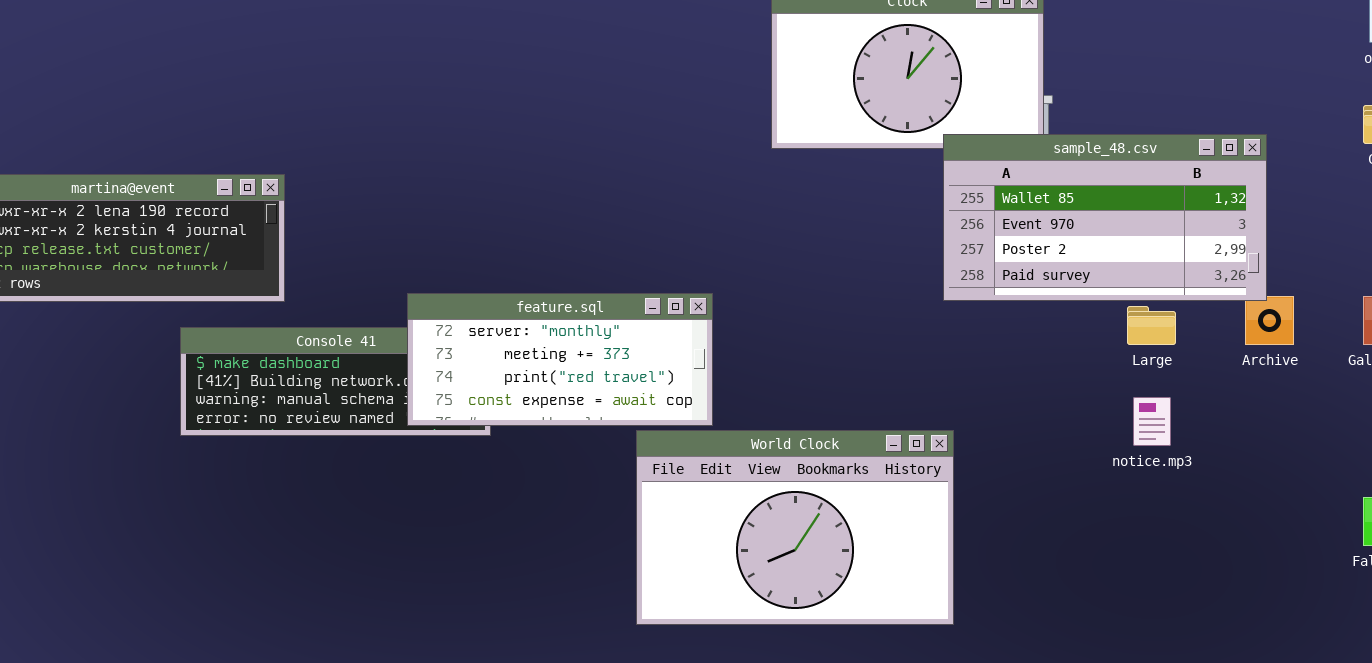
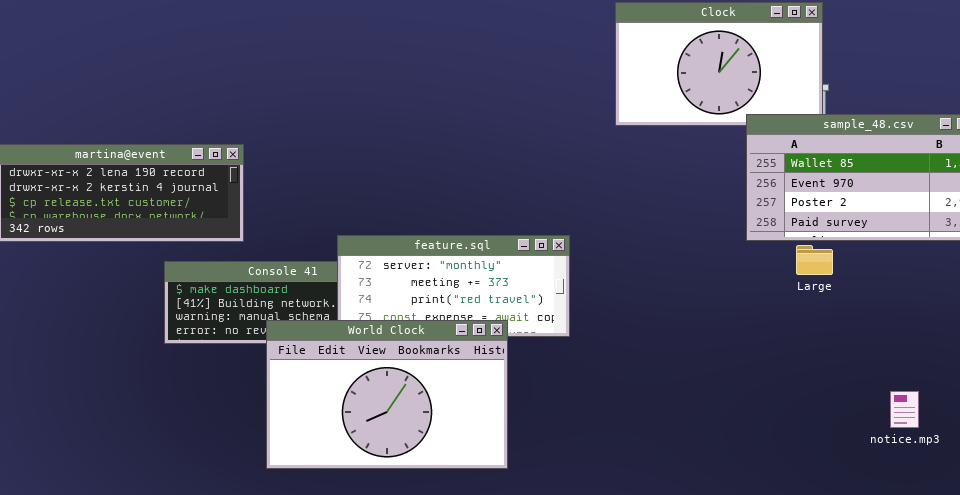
Large: [1127,306,1176,345] -> [796,245,833,275], moved
notice.mp3: [1133,397,1171,446] -> [890,391,919,428], moved
World Clock: [636,430,954,625] -> [266,320,508,469], moved

